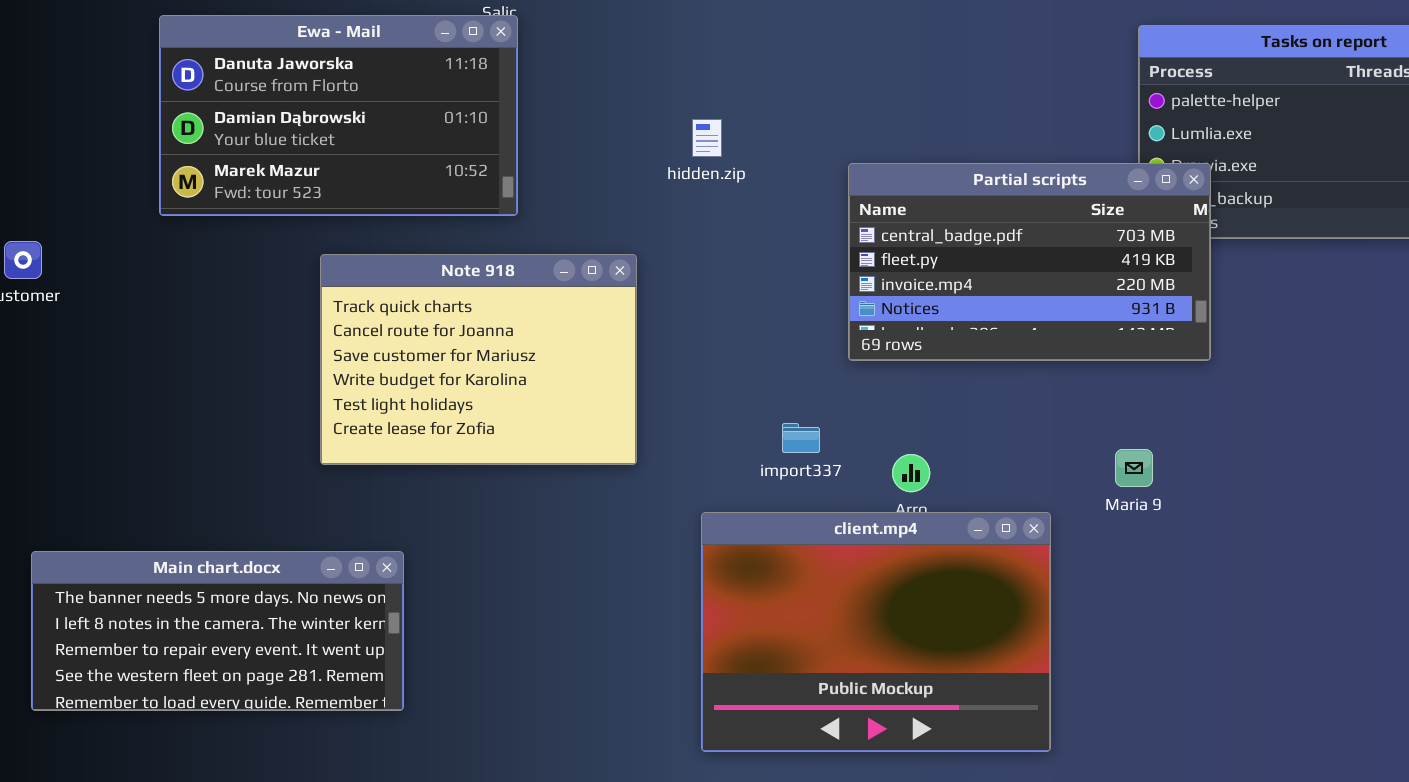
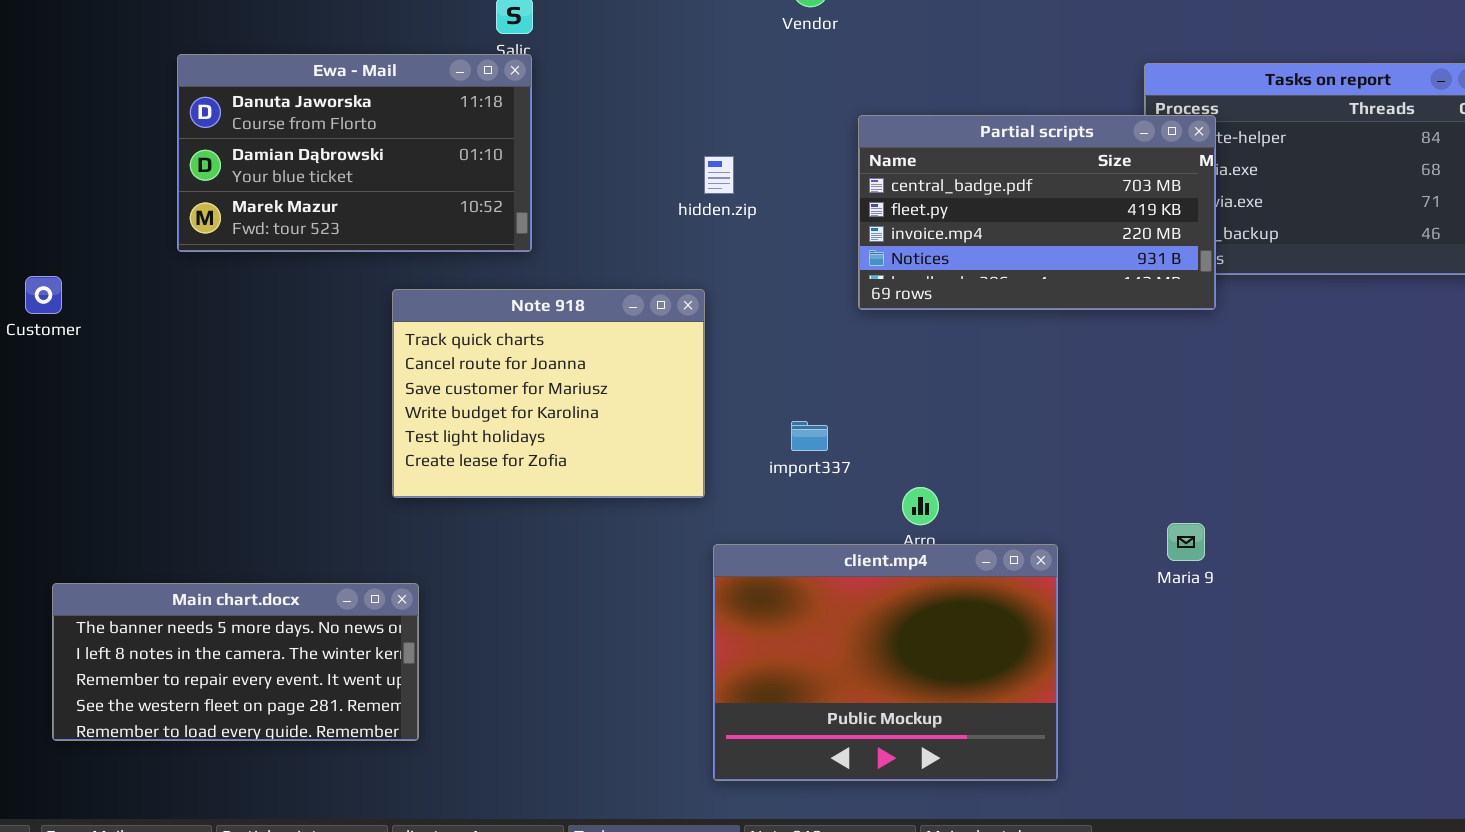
Partial scripts: [848,163,1211,361] -> [858,115,1216,310], moved
Note 918: [320,254,637,465] -> [392,289,705,498], moved
import337: [782,423,820,453] -> [791,421,828,451], moved
Maria 9: [1115,449,1153,487] -> [1167,523,1205,561], moved

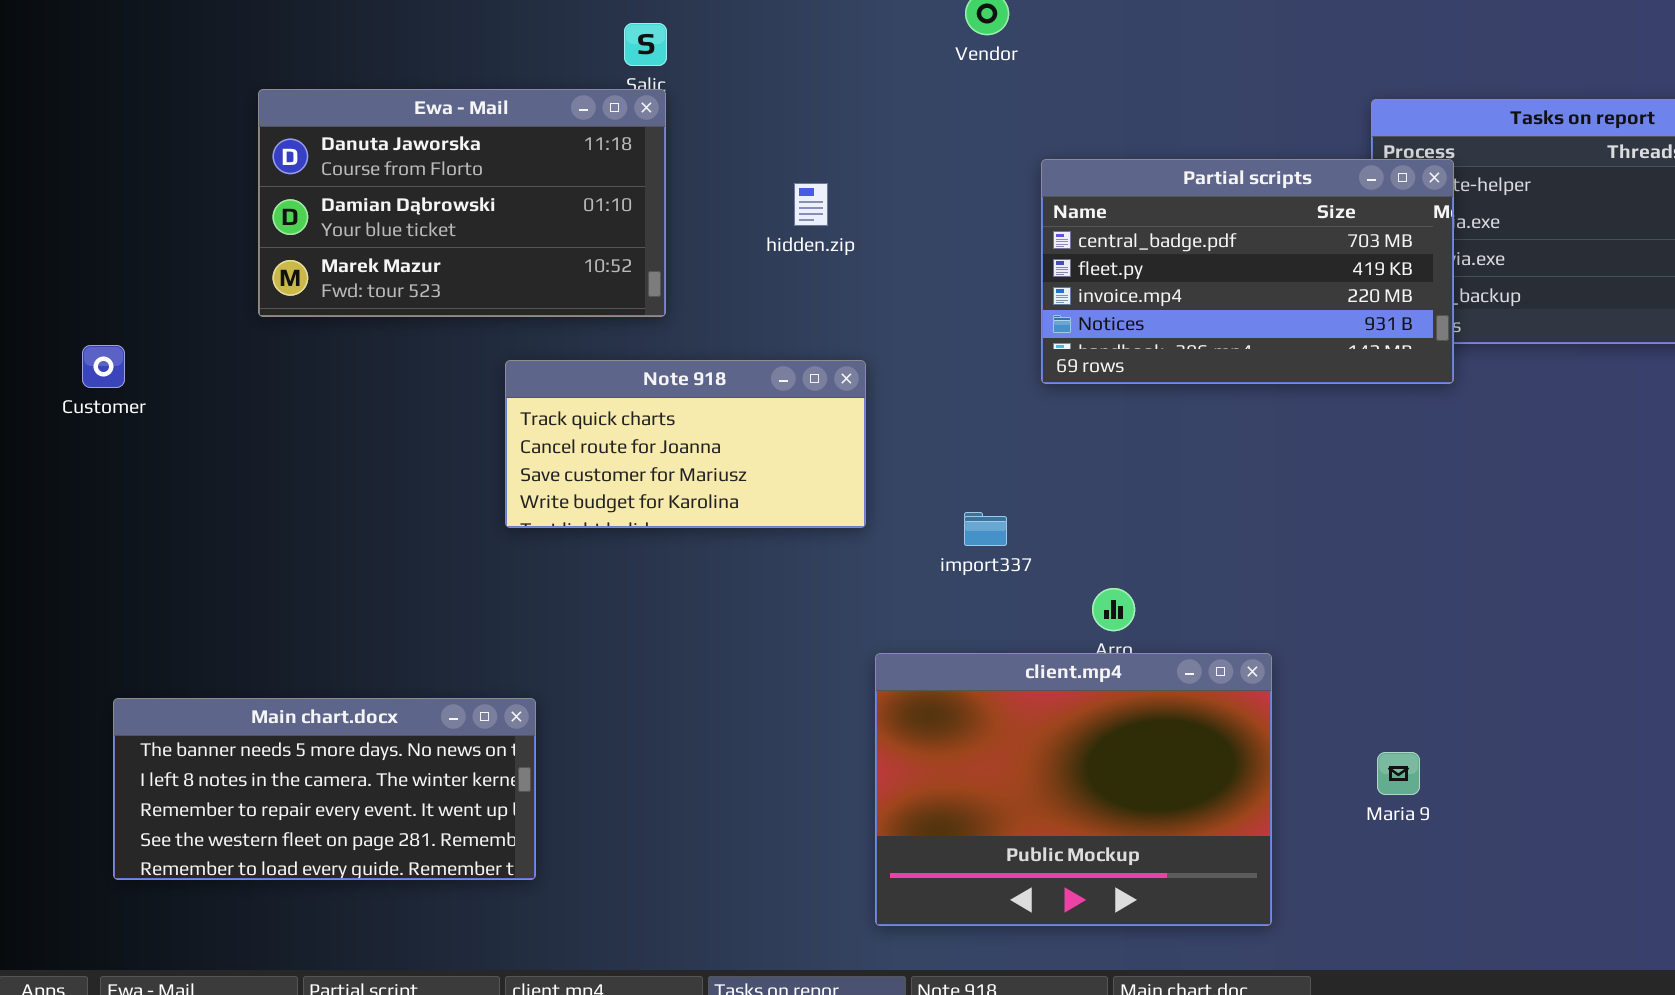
hidden.zip: [704,156,734,194] -> [794,183,828,226], moved
Note 918: [392,289,705,498] -> [505,360,866,528], resized
Maria 9: [1167,523,1205,561] -> [1377,752,1420,795], moved

